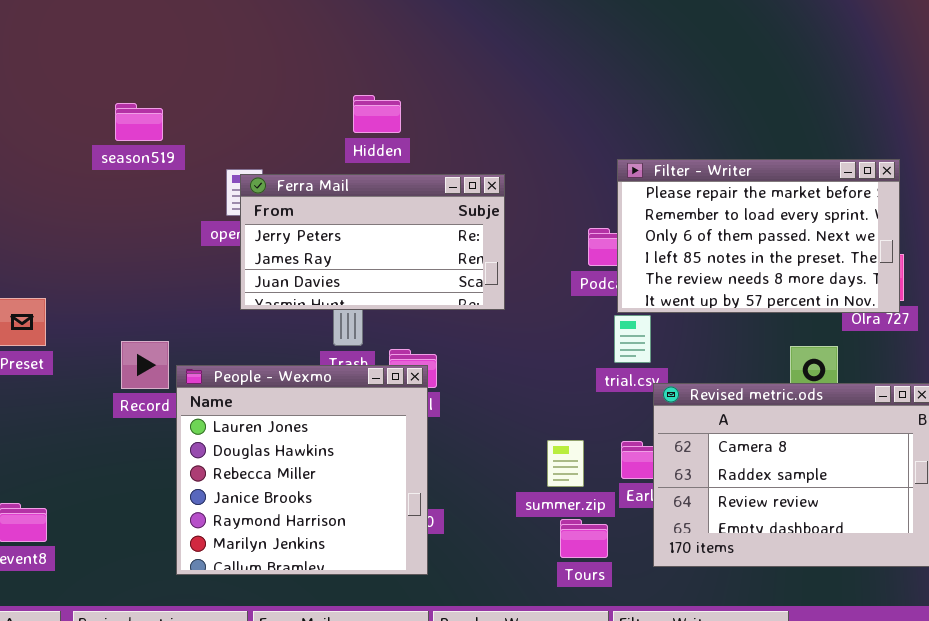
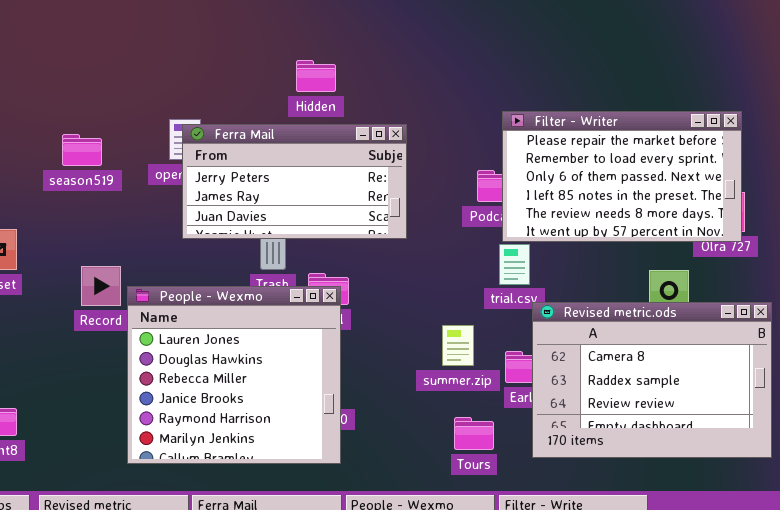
Hidden: [353,95,401,133] -> [296,60,336,92], moved
season519: [115,103,163,141] -> [62,134,102,166], moved
summer.zip: [547,440,584,487] -> [442,325,474,366], moved

